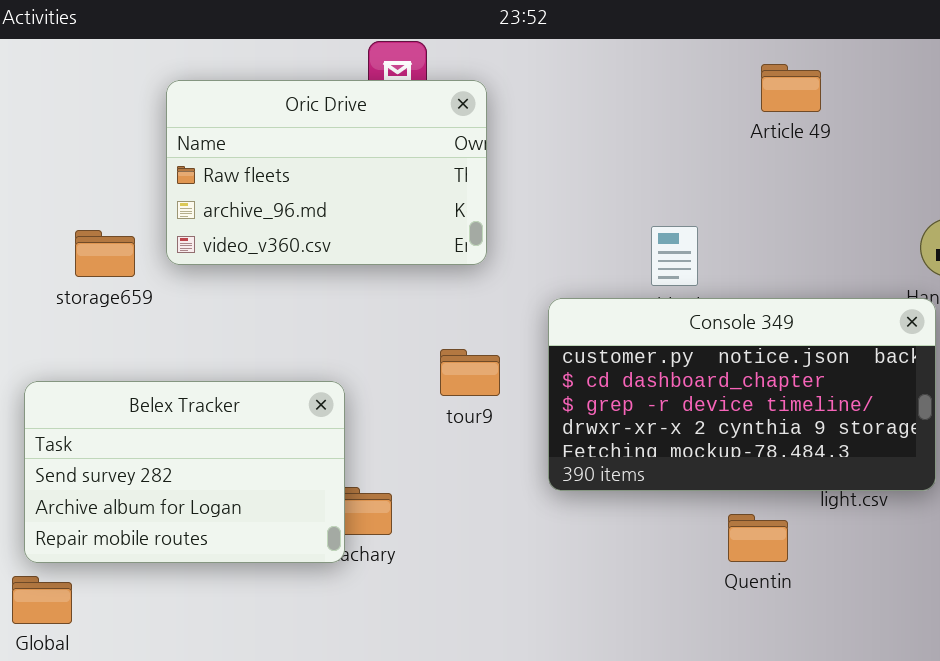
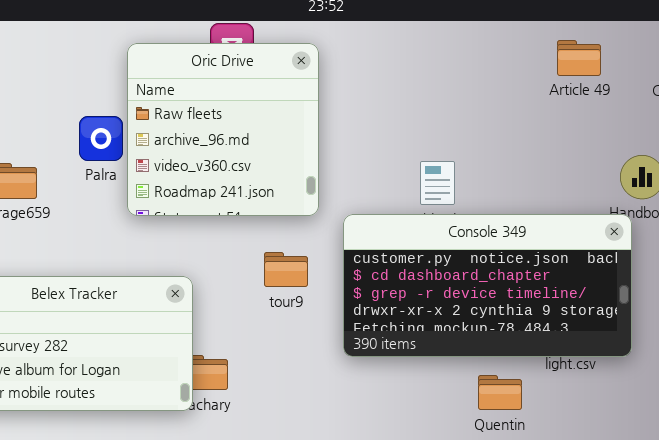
Article 49: [761,64,821,112] -> [557,40,601,76], moved
Oric Drive: [166,80,487,265] -> [127,43,319,216], moved, resized

